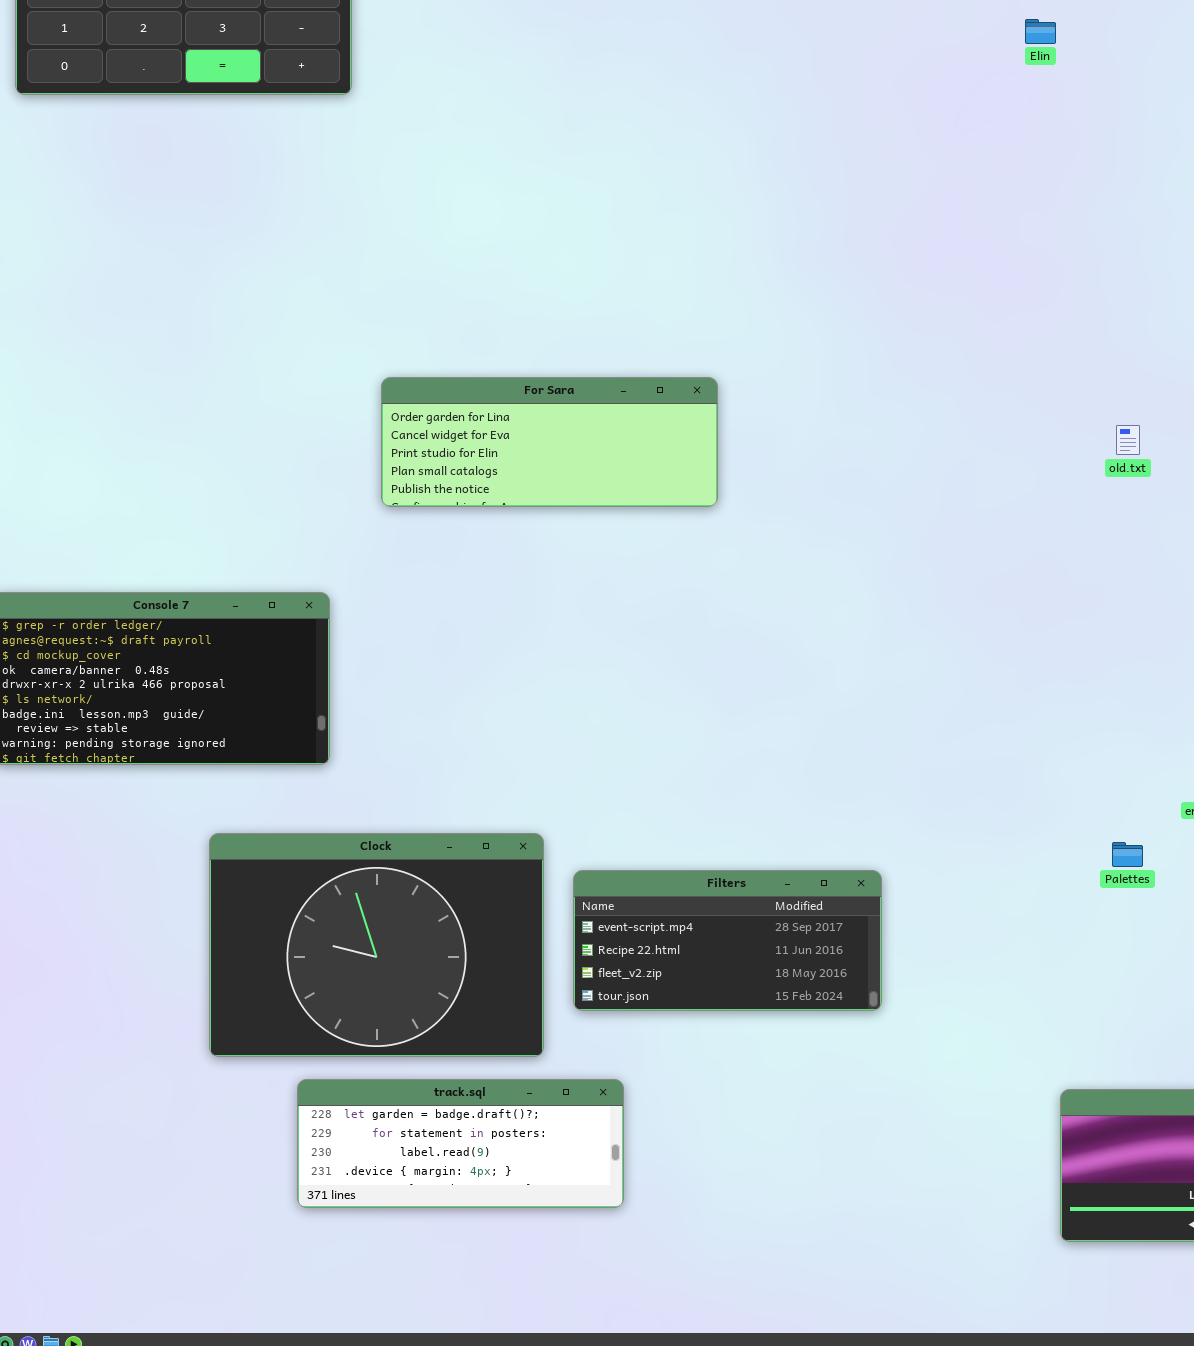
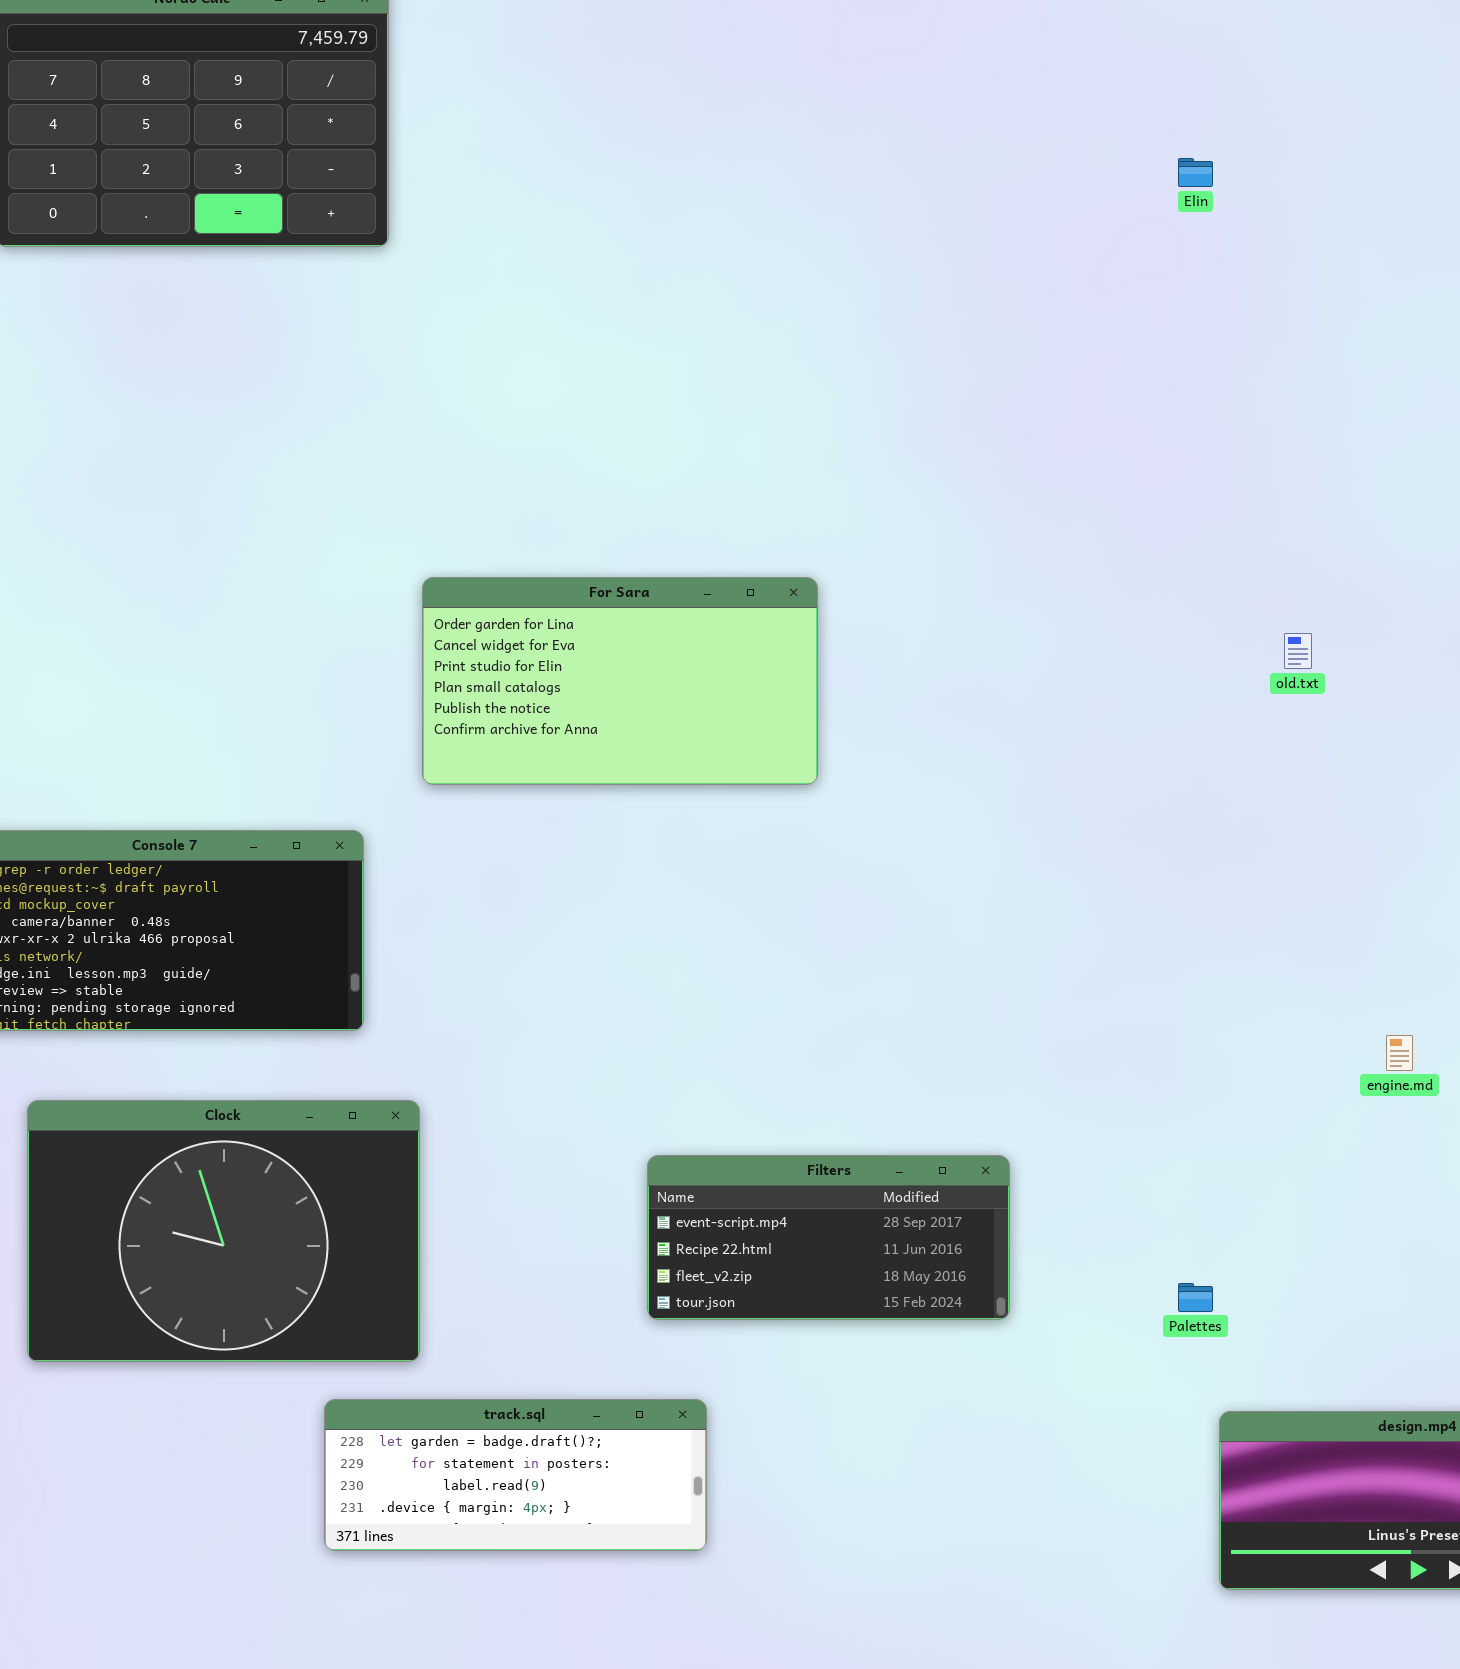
For Sara: [381,377,718,507] -> [422,577,818,785], resized
Clock: [209,833,544,1057] -> [27,1100,420,1362], moved
Palettes: [1112,842,1143,867] -> [1178,1283,1213,1312], moved

